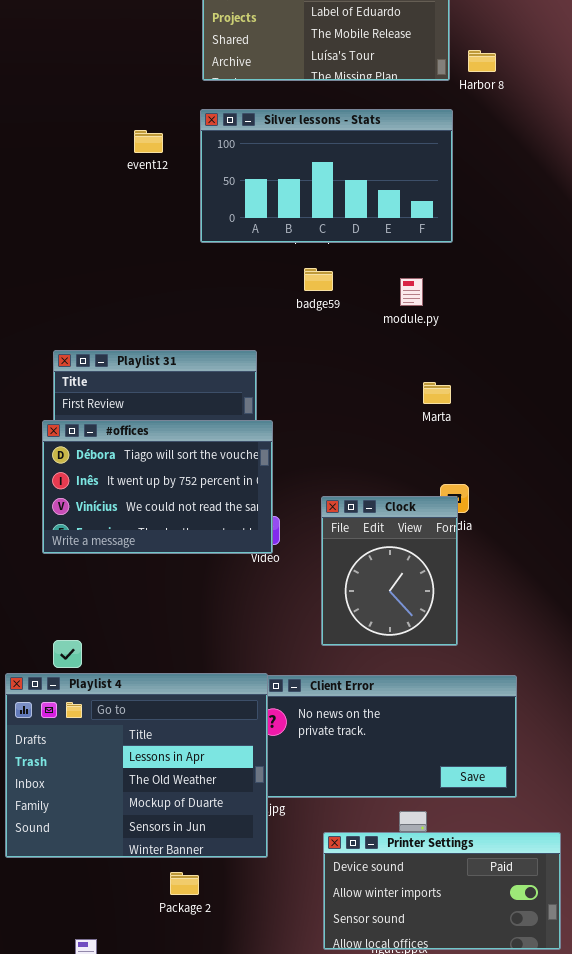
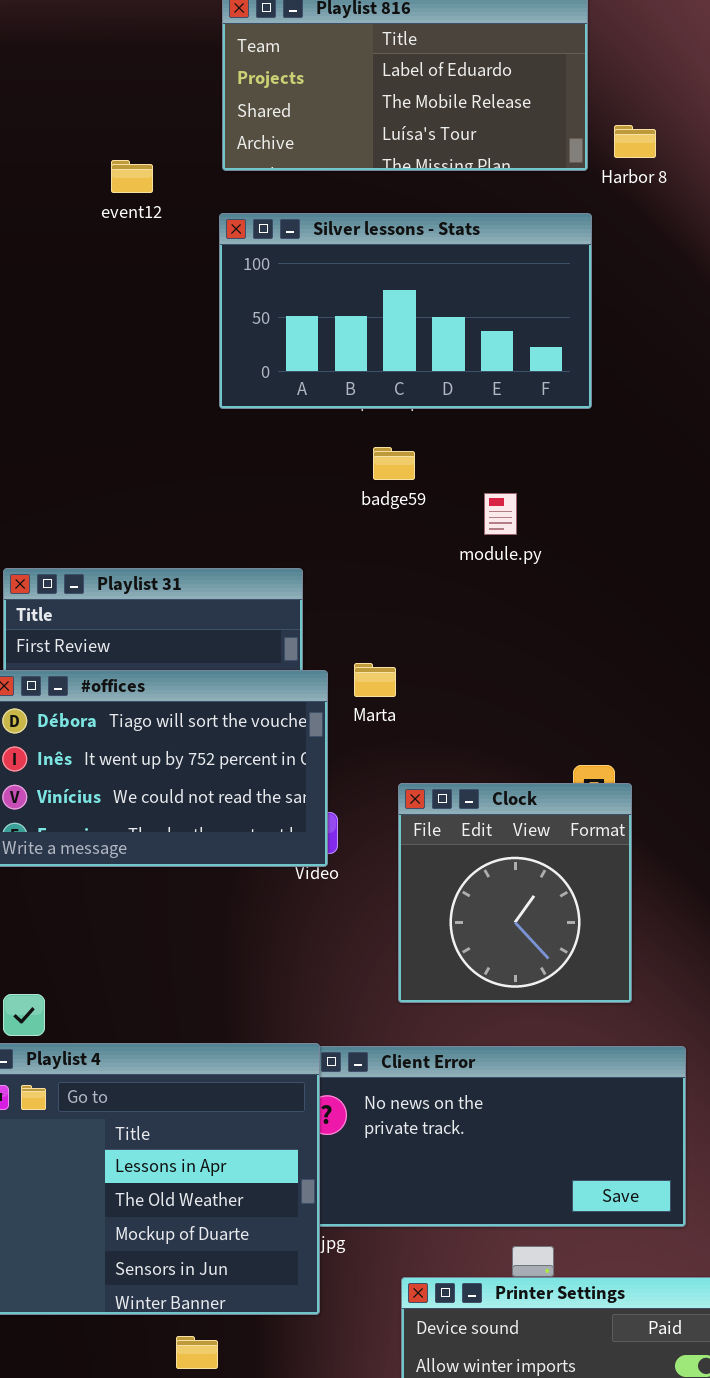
event12: [134,130,163,153] -> [111,160,153,193], moved
module.py: [400,278,423,306] -> [484,493,517,535], moved
Marta: [423,382,451,404] -> [354,663,396,697], moved
Clock: [321,496,458,646] -> [398,783,632,1003], resized

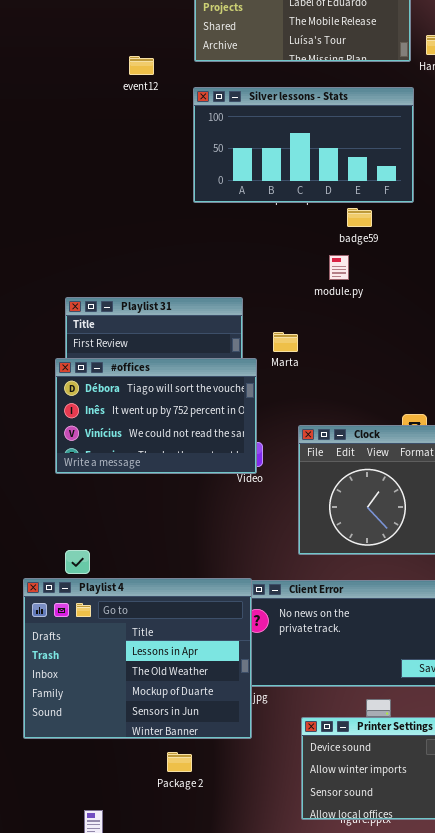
badge59: [373,447,415,480] -> [347,208,372,227], moved
module.py: [484,493,517,535] -> [329,255,349,280], moved
Marta: [354,663,396,697] -> [273,332,298,352], moved

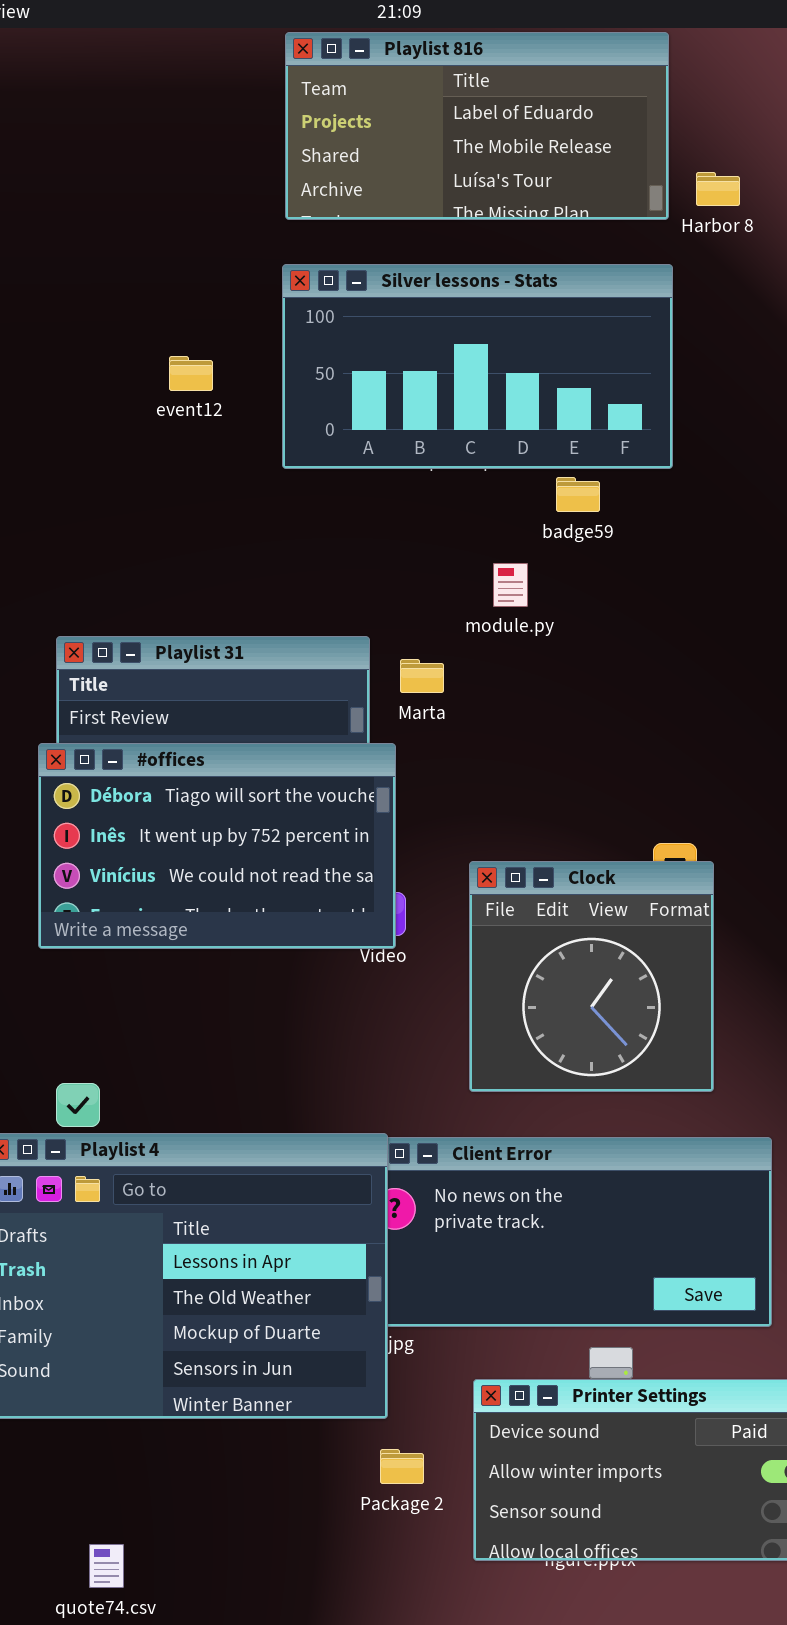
event12: [129,56,154,75] -> [169,356,213,391], moved
module.py: [329,255,349,280] -> [493,563,528,607], moved
Marta: [273,332,298,352] -> [400,659,444,693], moved
Package 2: [167,752,192,772] -> [380,1449,424,1484], moved

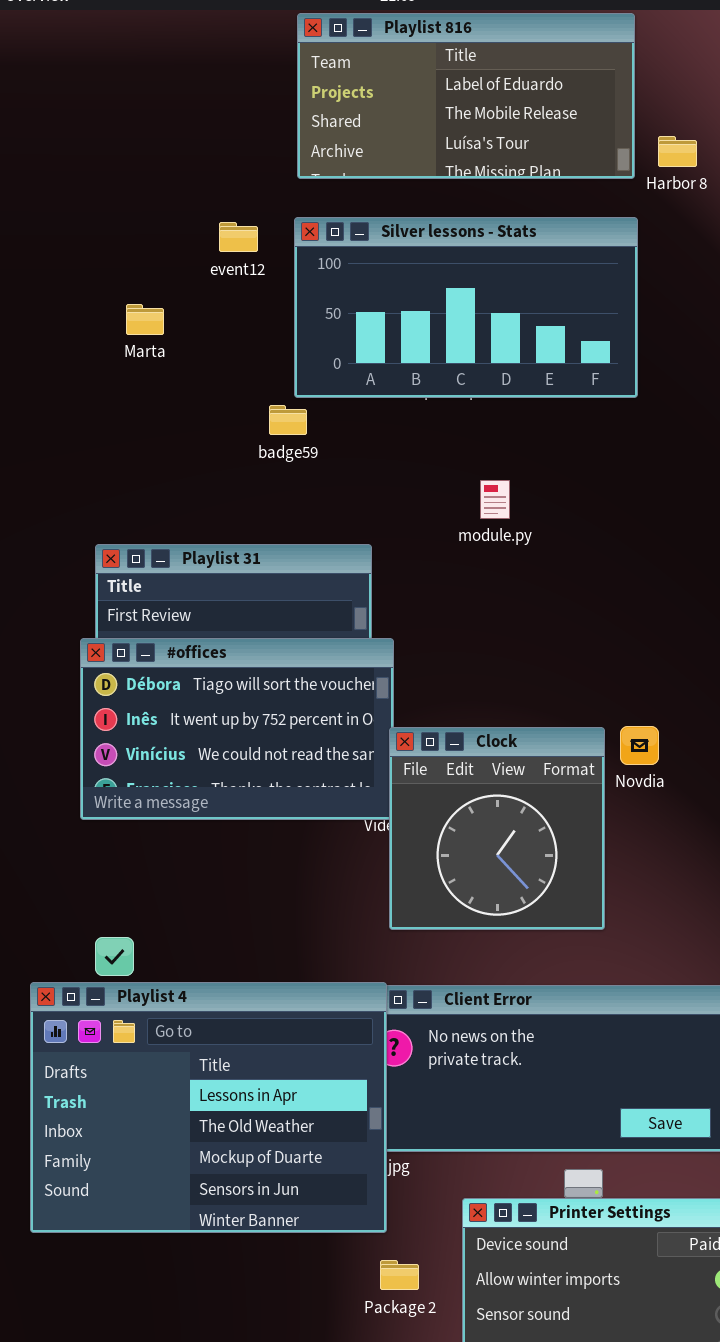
event12: [169,356,213,391] -> [219,222,258,252], moved
badge59: [556,477,600,512] -> [269,405,307,435], moved
Marta: [400,659,444,693] -> [126,304,164,335], moved
Clock: [469,861,714,1092] -> [389,727,605,930], moved

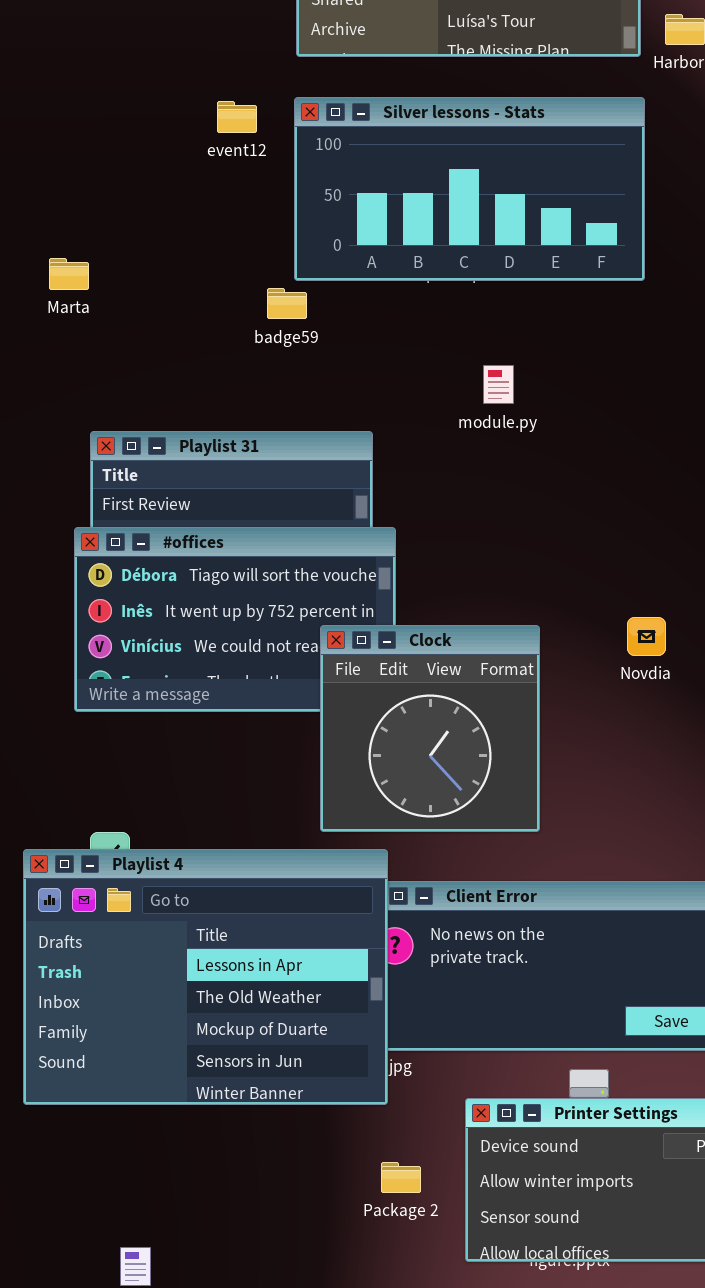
Marta: [126,304,164,335] -> [49,258,89,290], moved
Clock: [389,727,605,930] -> [320,625,540,832], moved
Playlist 4: [30,982,387,1233] -> [23,849,388,1105], moved

